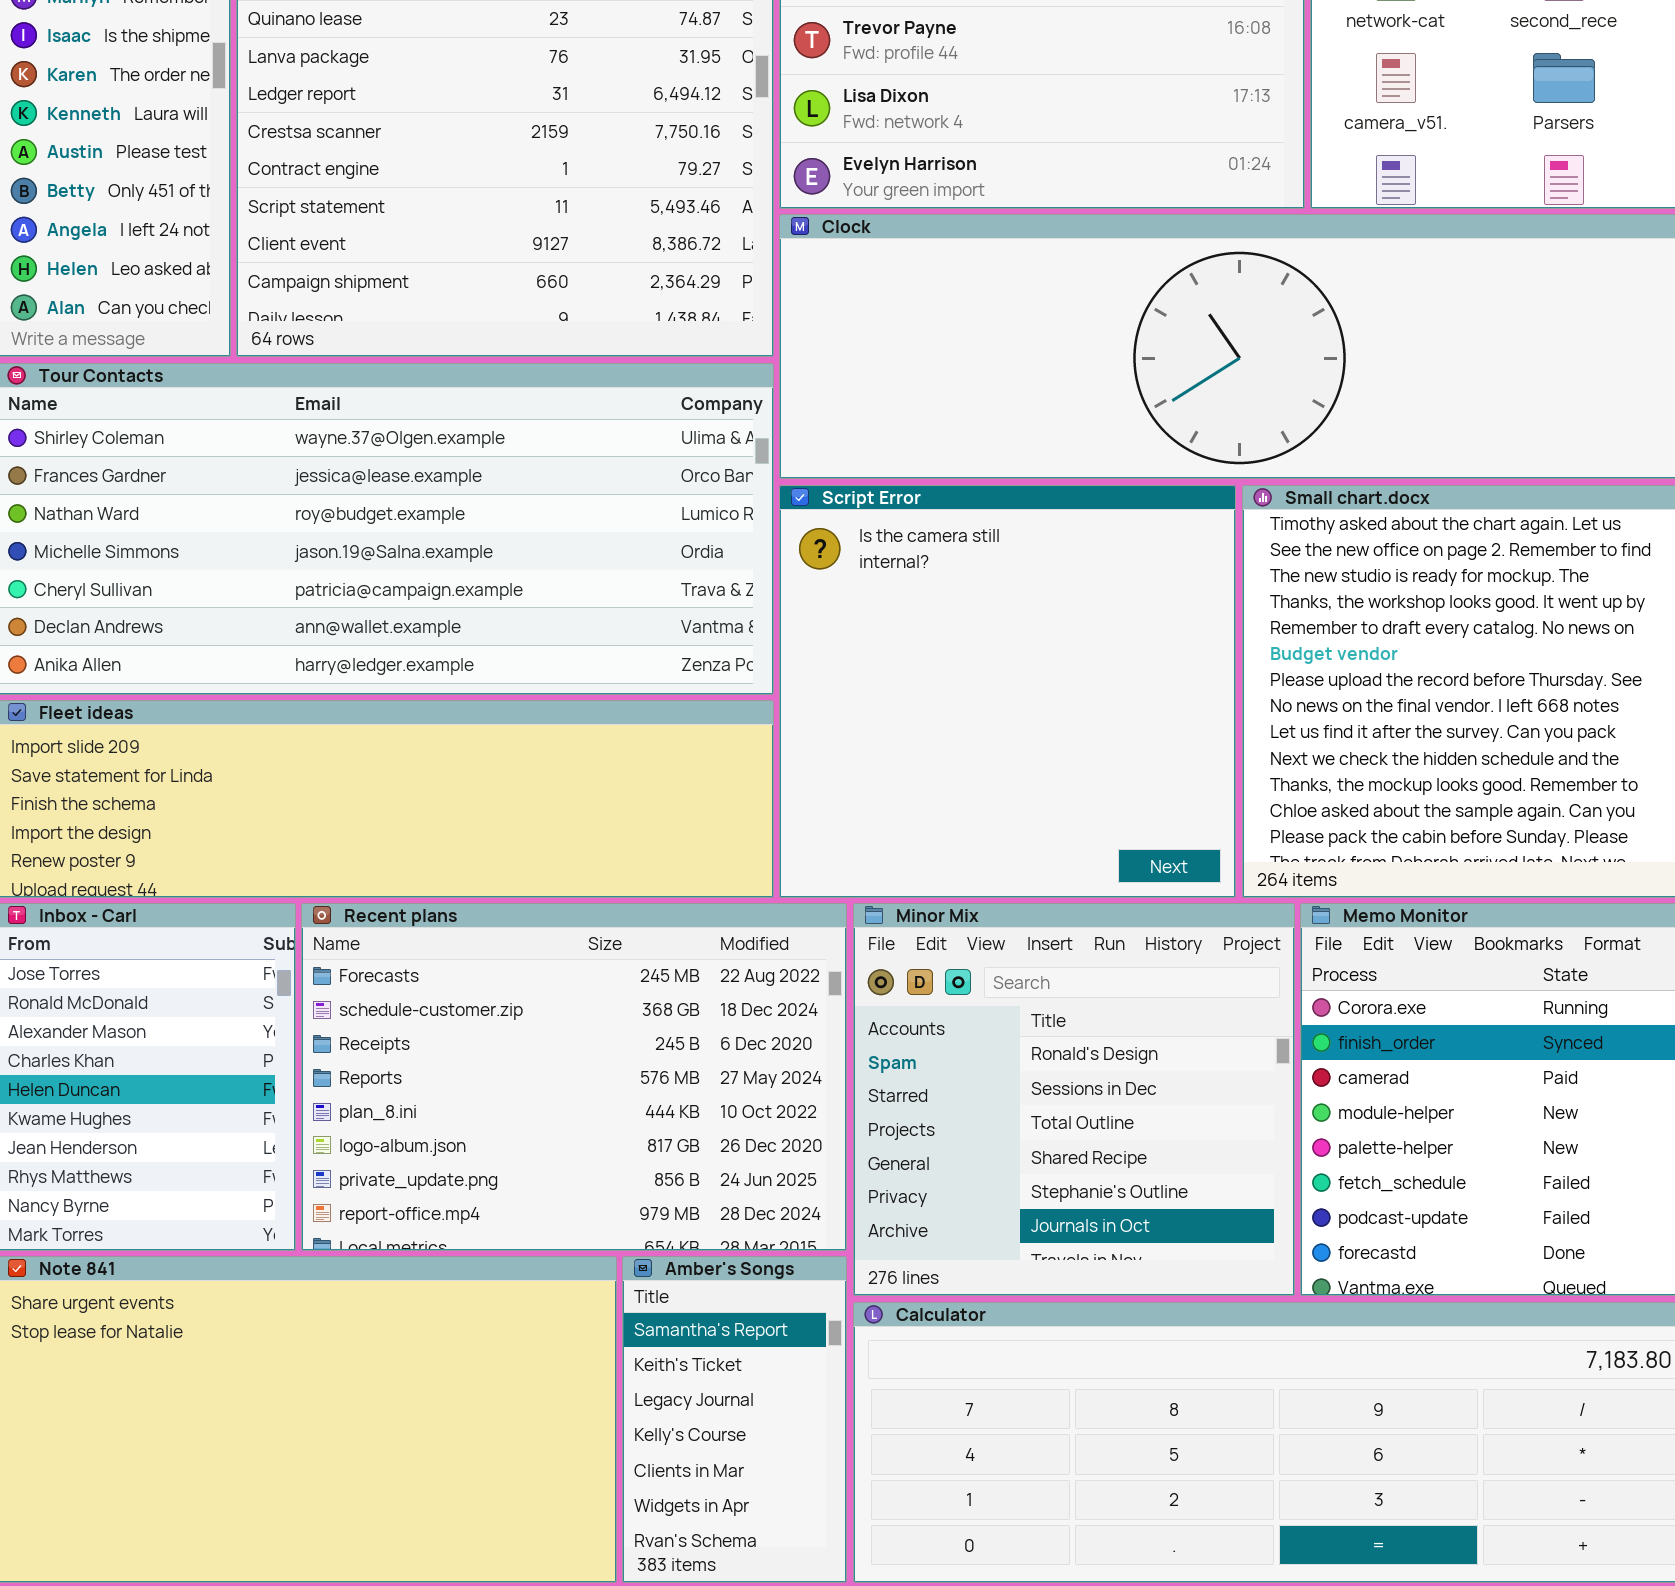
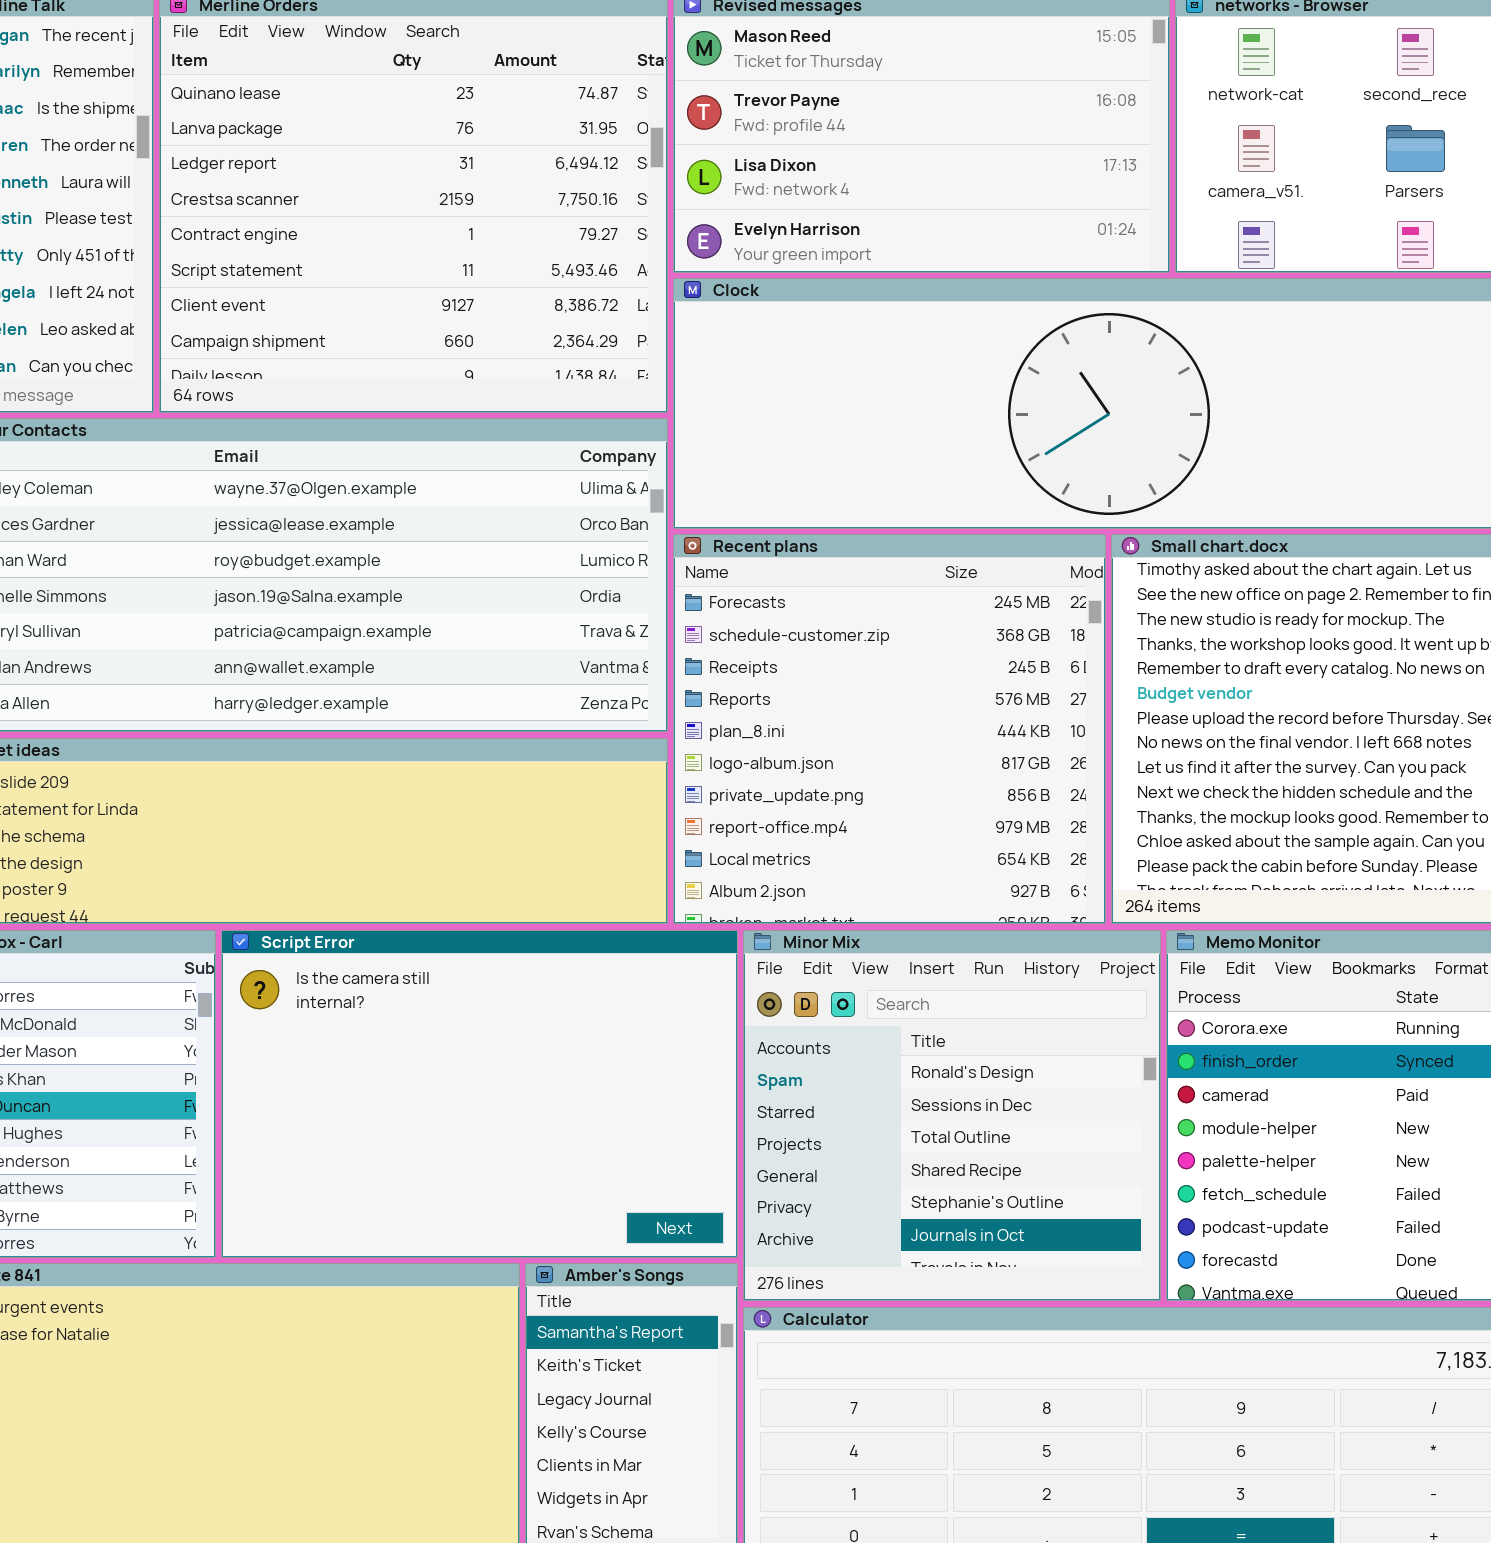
Script Error: [779,485,1236,898] -> [221,930,738,1258], moved, resized
Recent plans: [301,903,847,1251] -> [673,534,1106,924], moved, resized

